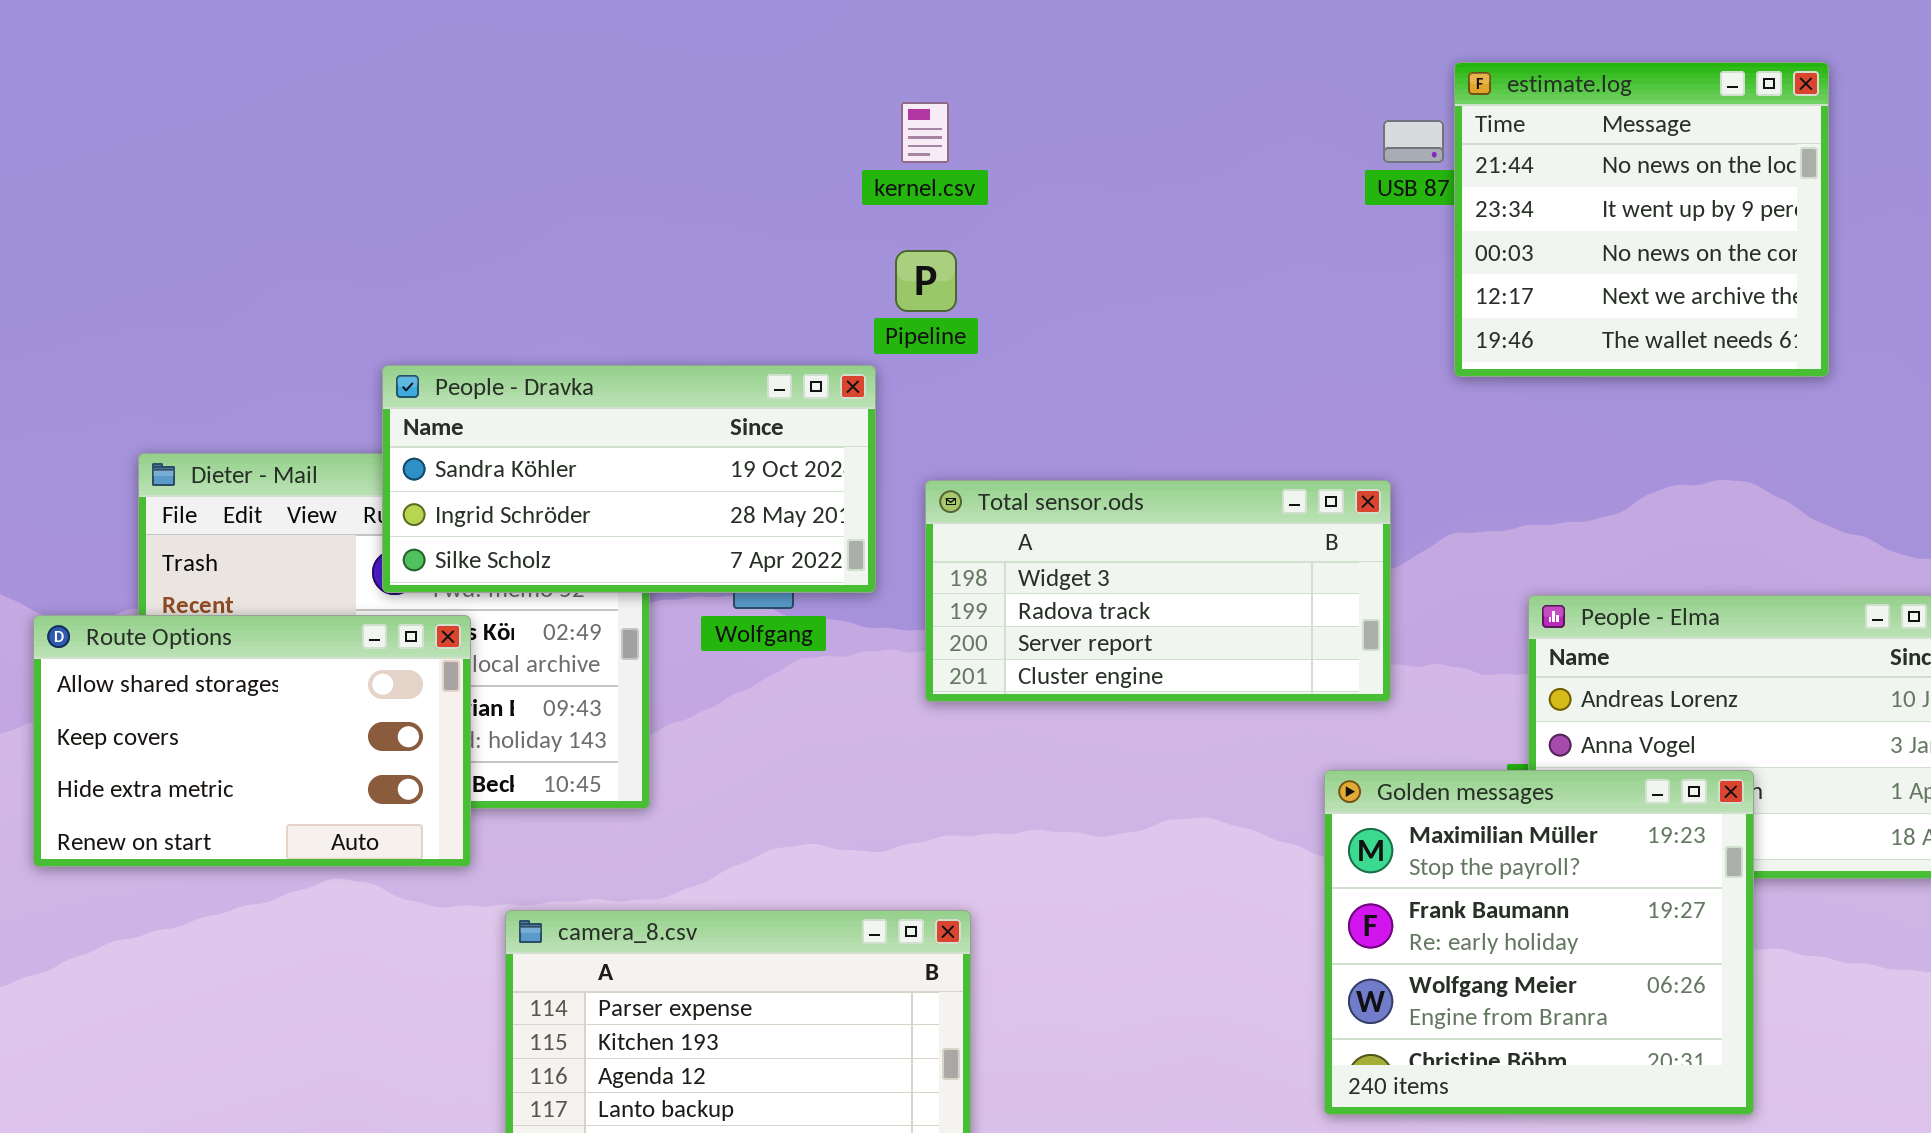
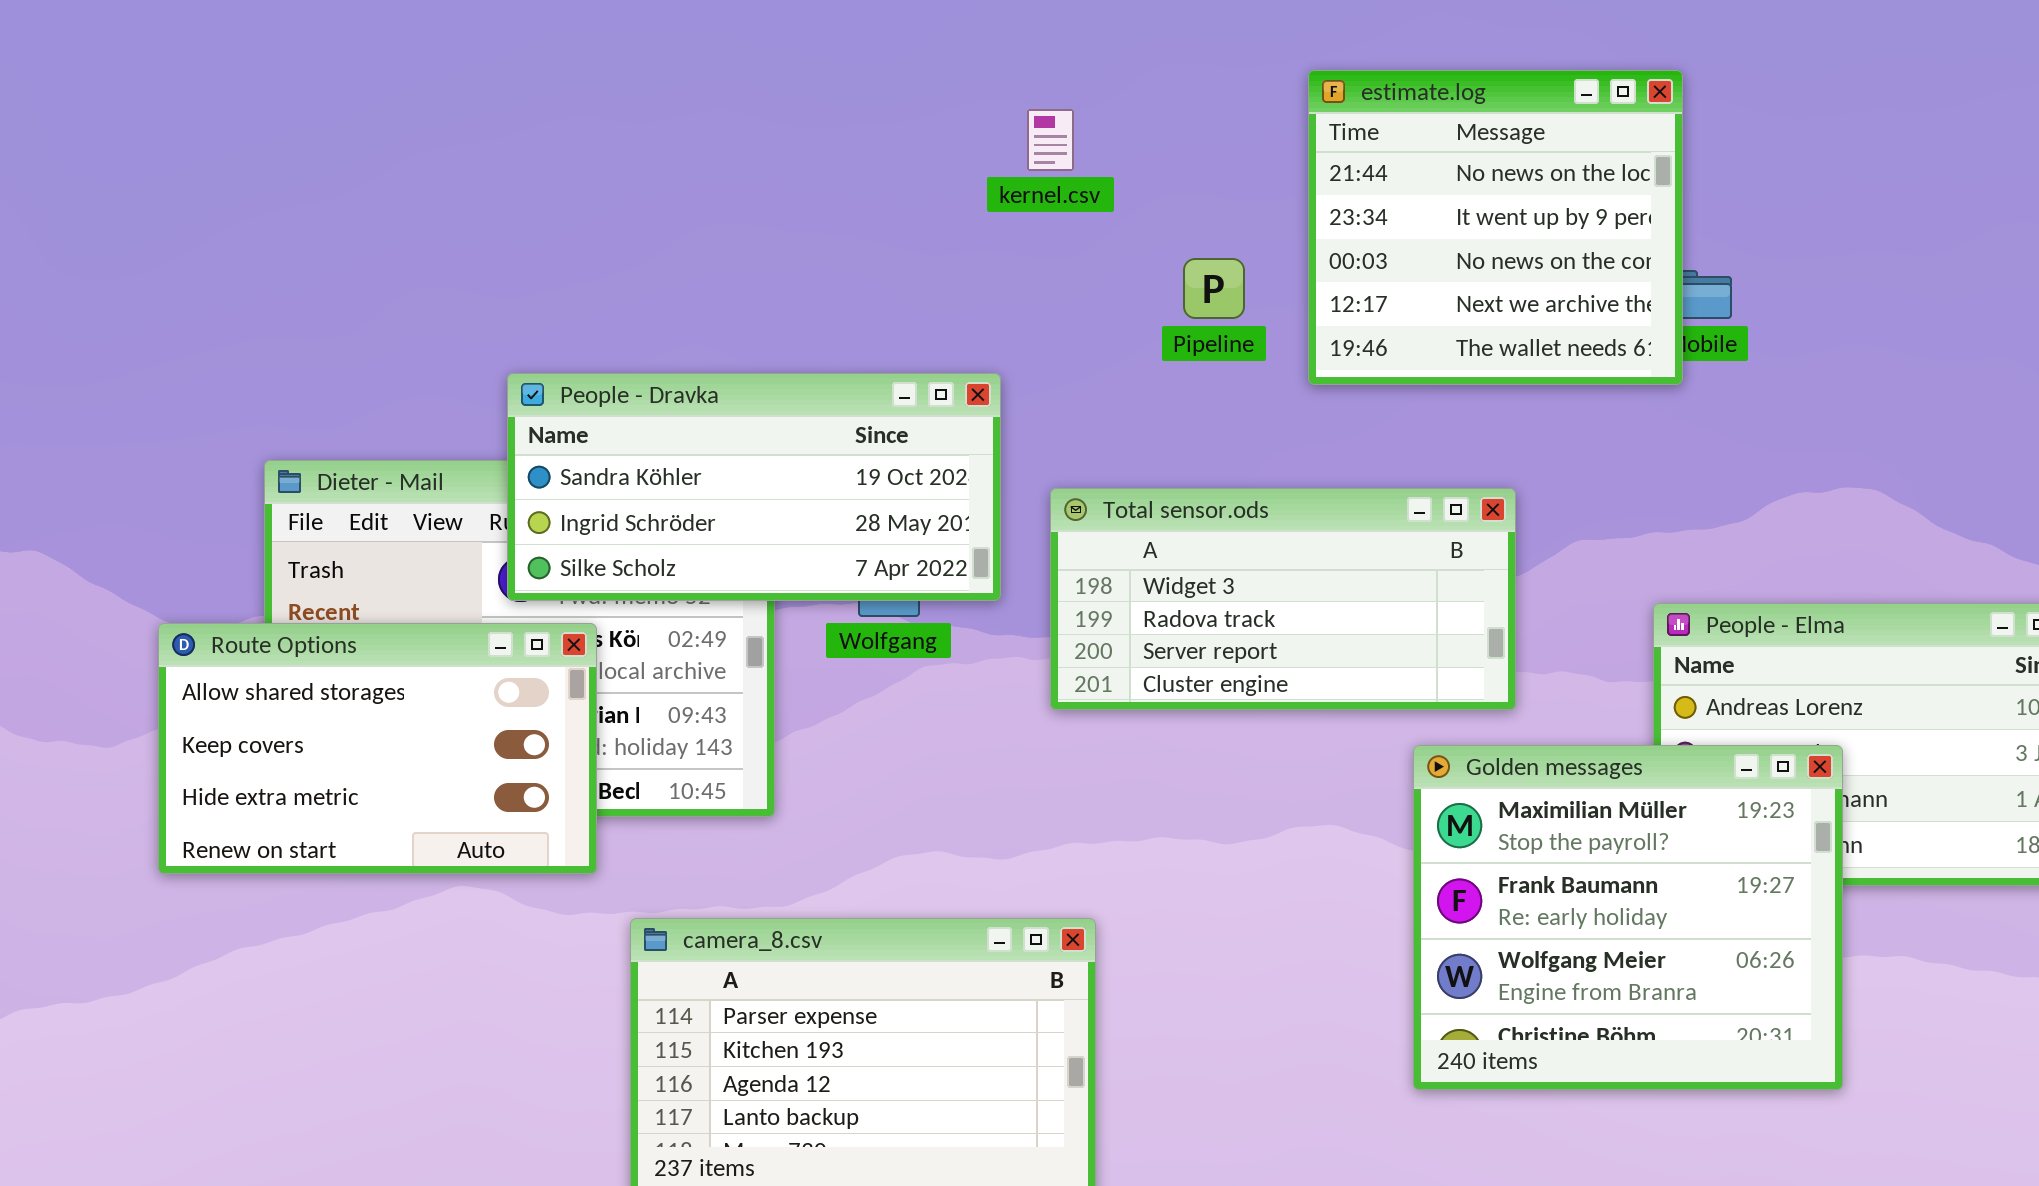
estimate.log: [1454,62,1829,377] -> [1308,70,1683,385], moved
Pipeline: [895,250,957,312] -> [1183,258,1245,319], moved
Golden messages: [1324,770,1754,1115] -> [1413,745,1843,1090], moved

